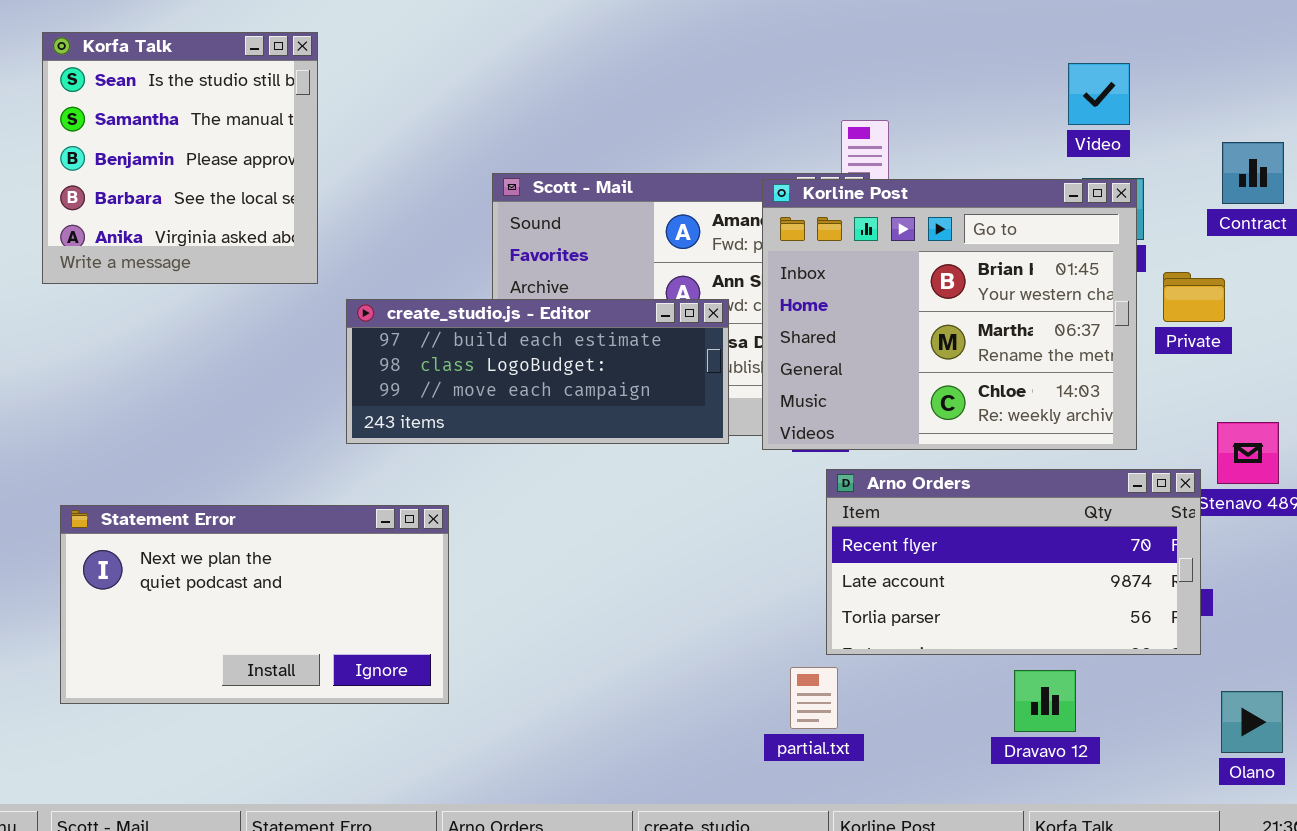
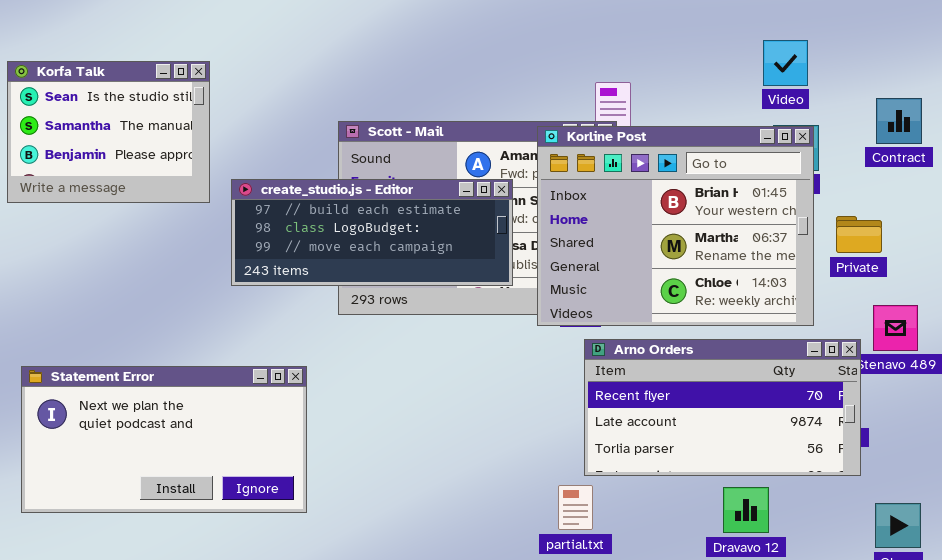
Korfa Talk: [42,32,318,284] -> [7,61,210,203], resized
Private: [1163,272,1225,322] -> [836,216,882,253], moved
create_studio.js - Editor: [346,299,729,444] -> [231,179,513,286], moved

